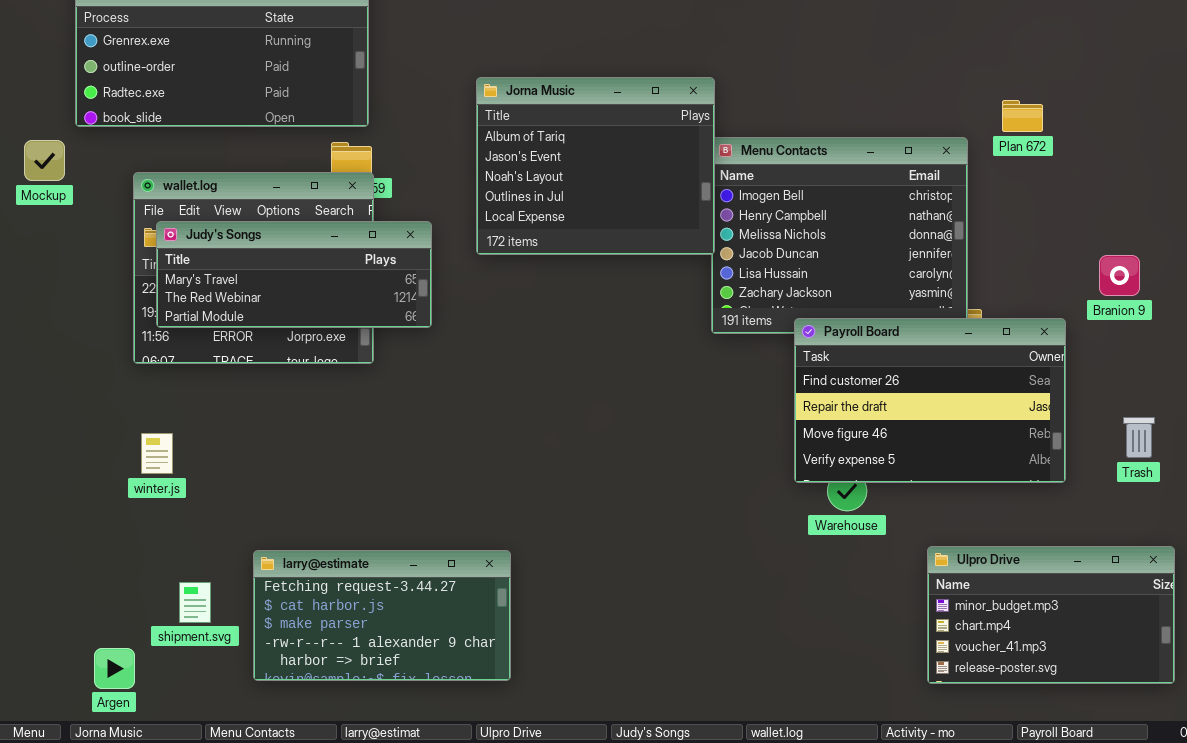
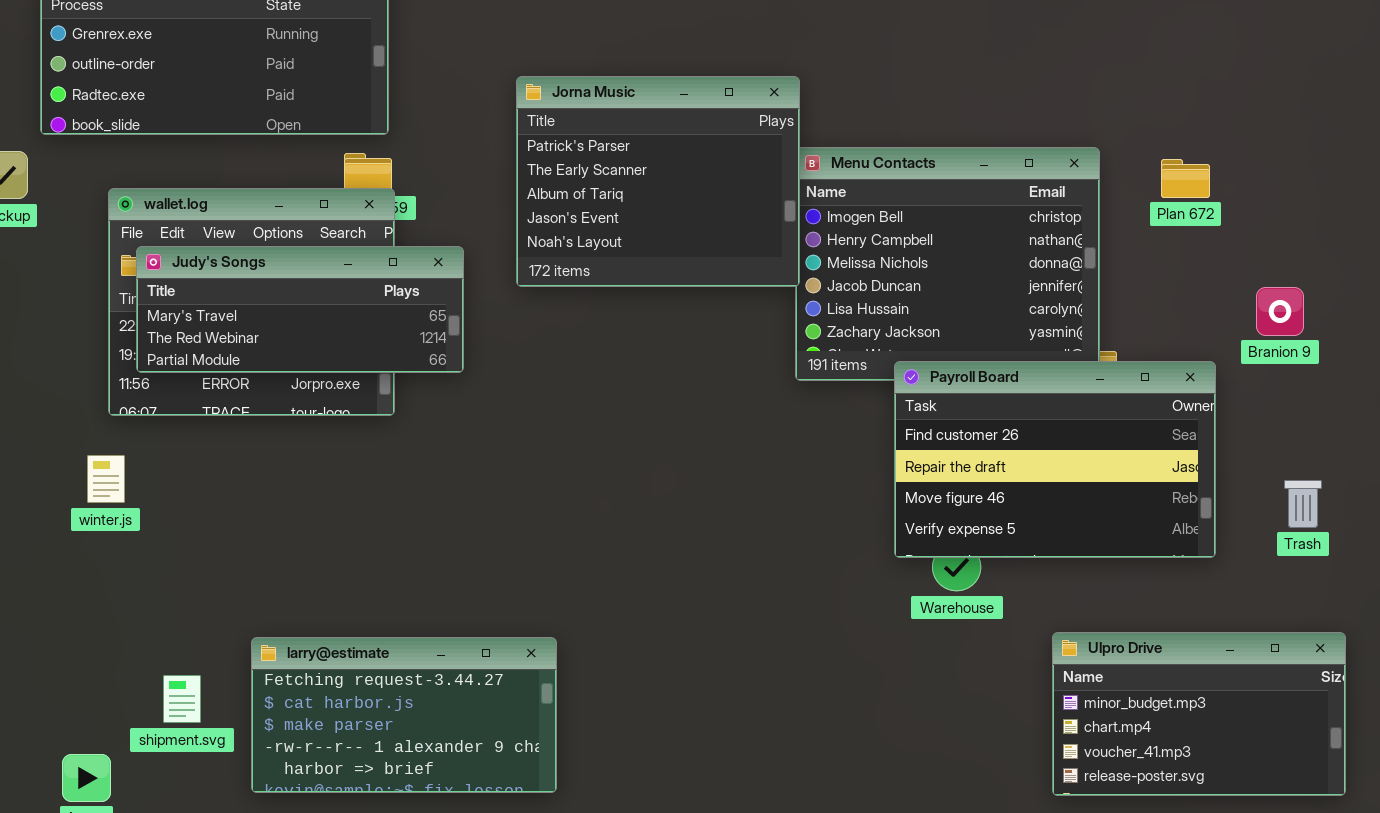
Jorna Music: [476,77,715,255] -> [516,76,800,287], scrolled up 2 rows
Plan 672: [1002,100,1043,132] -> [1161,159,1210,198], moved
winter.js: [141,433,173,474] -> [87,455,125,503], moved

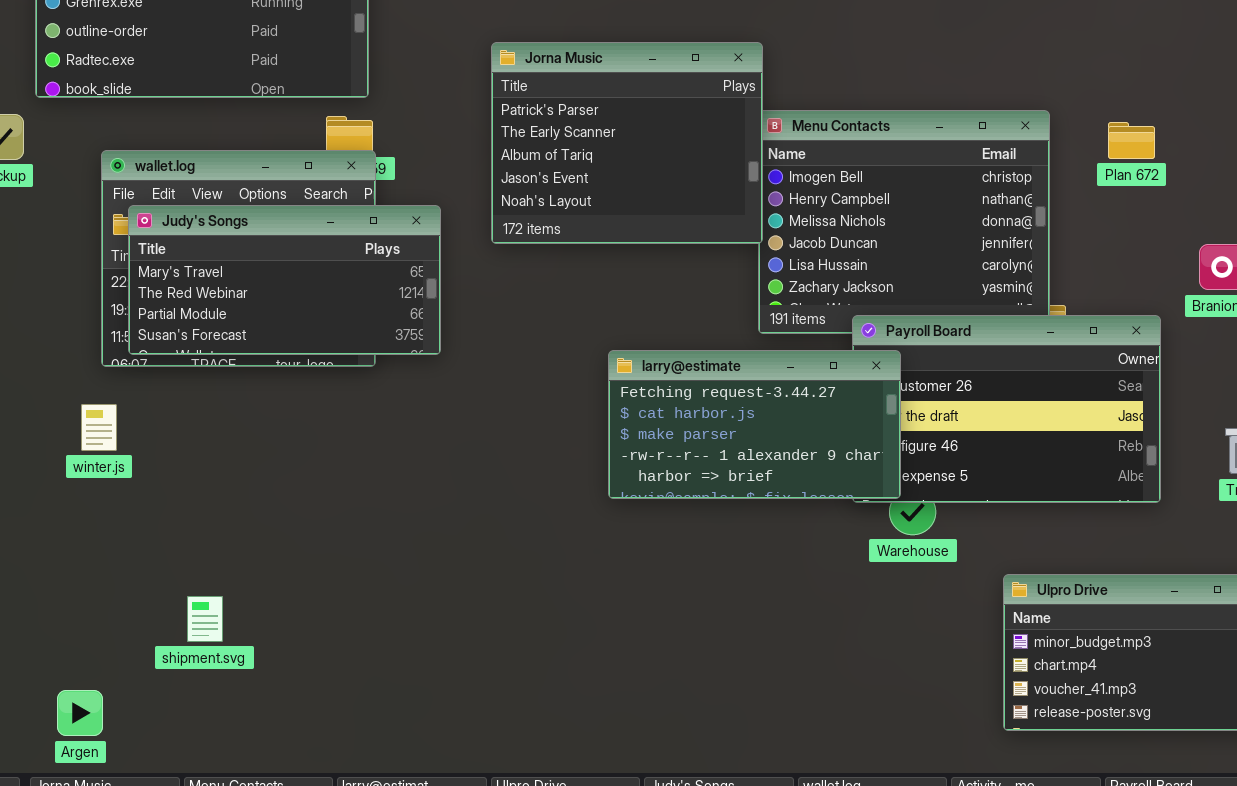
Judy's Songs: [136,246,464,373] -> [128,205,441,355], resized
larry@estimate: [251,637,557,793] -> [608,350,901,499], moved
shipment.svg: [163,675,201,723] -> [187,596,223,642], moved

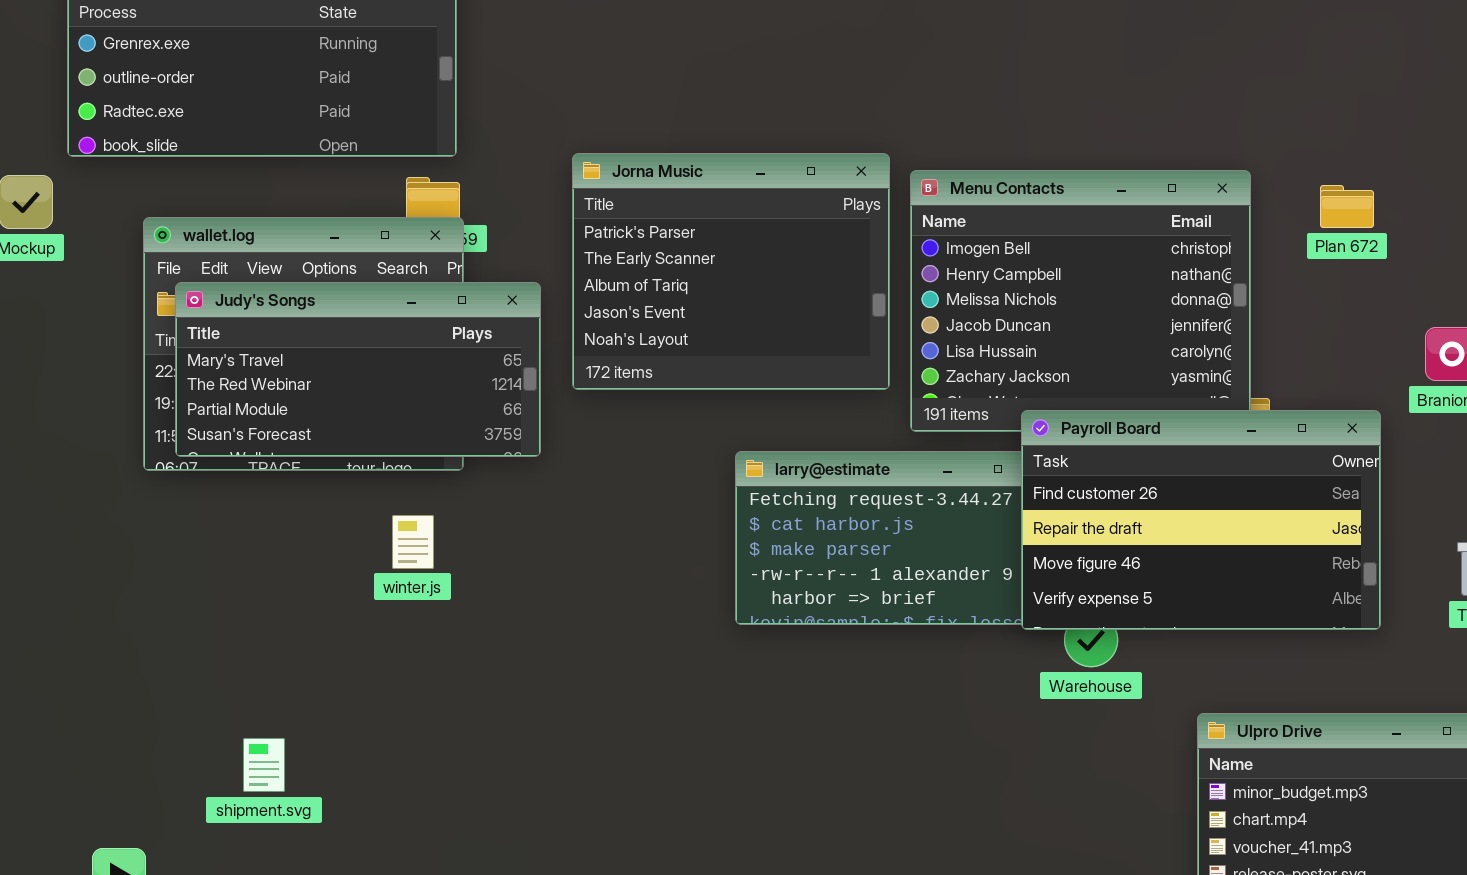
Jorna Music: [491,42,763,244] -> [572,153,890,390], moved
Payroll Board: [852,315,1161,503] -> [1021,410,1381,630], raised
winter.js: [81,404,117,451] -> [392,515,434,569], moved

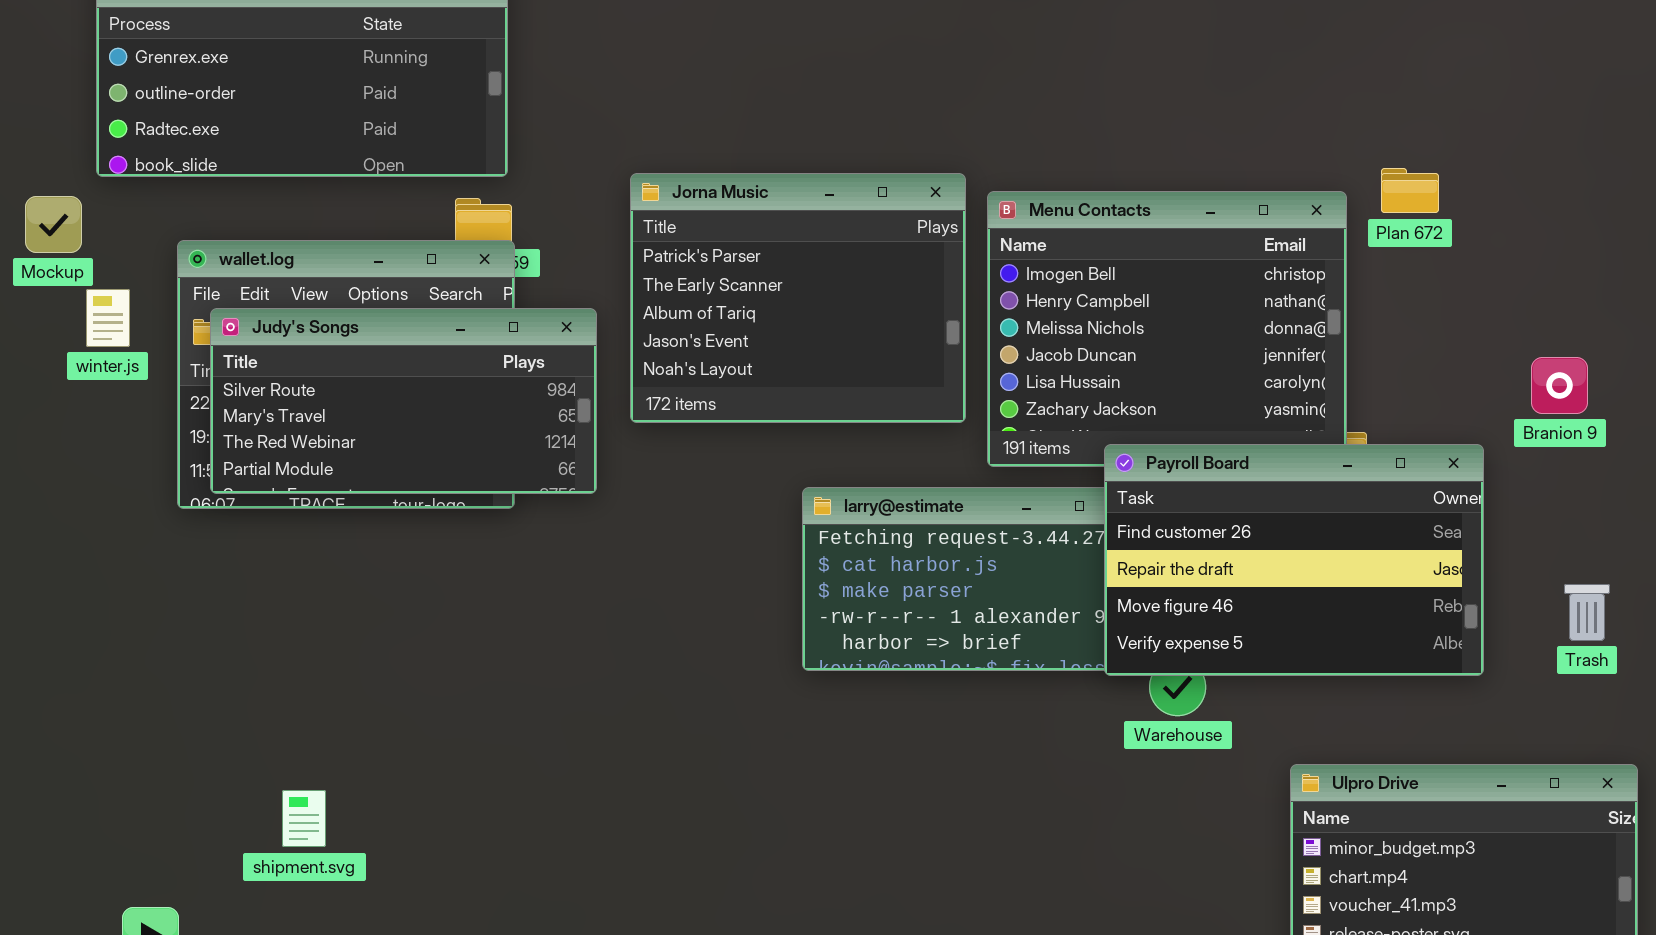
Plan 672: [1320,185,1374,228] -> [1381,168,1439,213], moved
Judy's Songs: [175,282,541,457] -> [210,308,597,494], scrolled up 1 row
winter.js: [392,515,434,569] -> [86,289,130,347], moved

